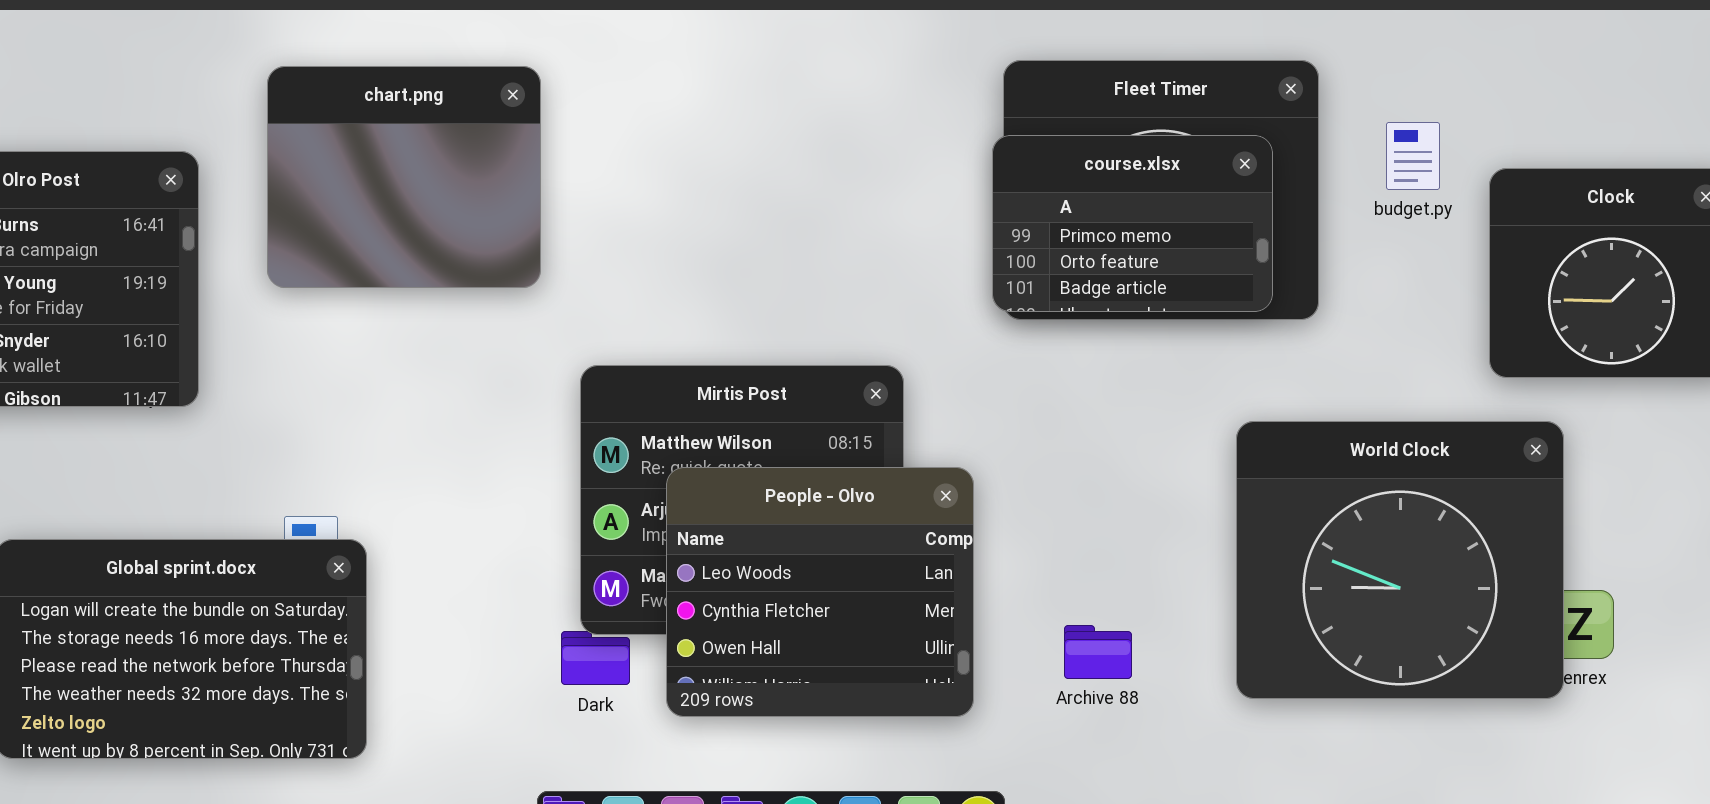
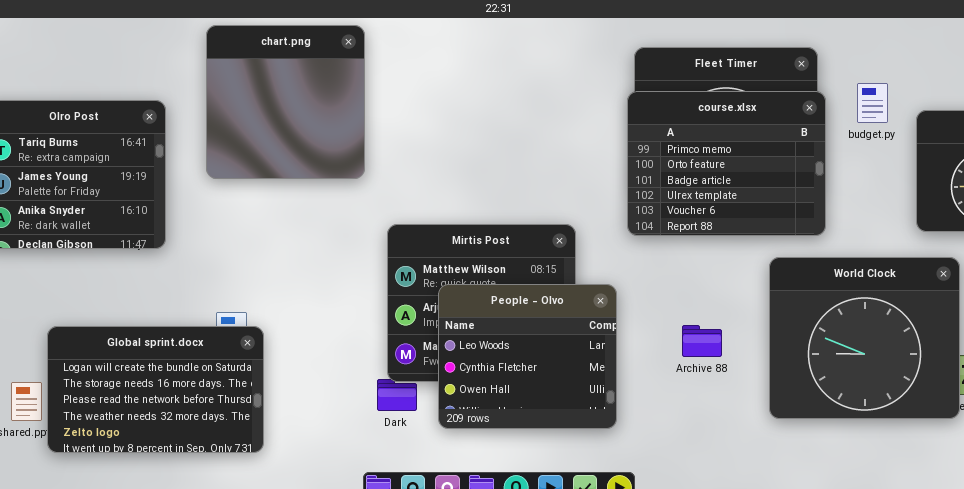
chart.png: [267,66,541,288] -> [206,25,365,179], resized
course.xlsx: [992,135,1273,312] -> [627,91,826,236], resized
Archive 88: [1064,625,1132,679] -> [682,325,722,357], moved

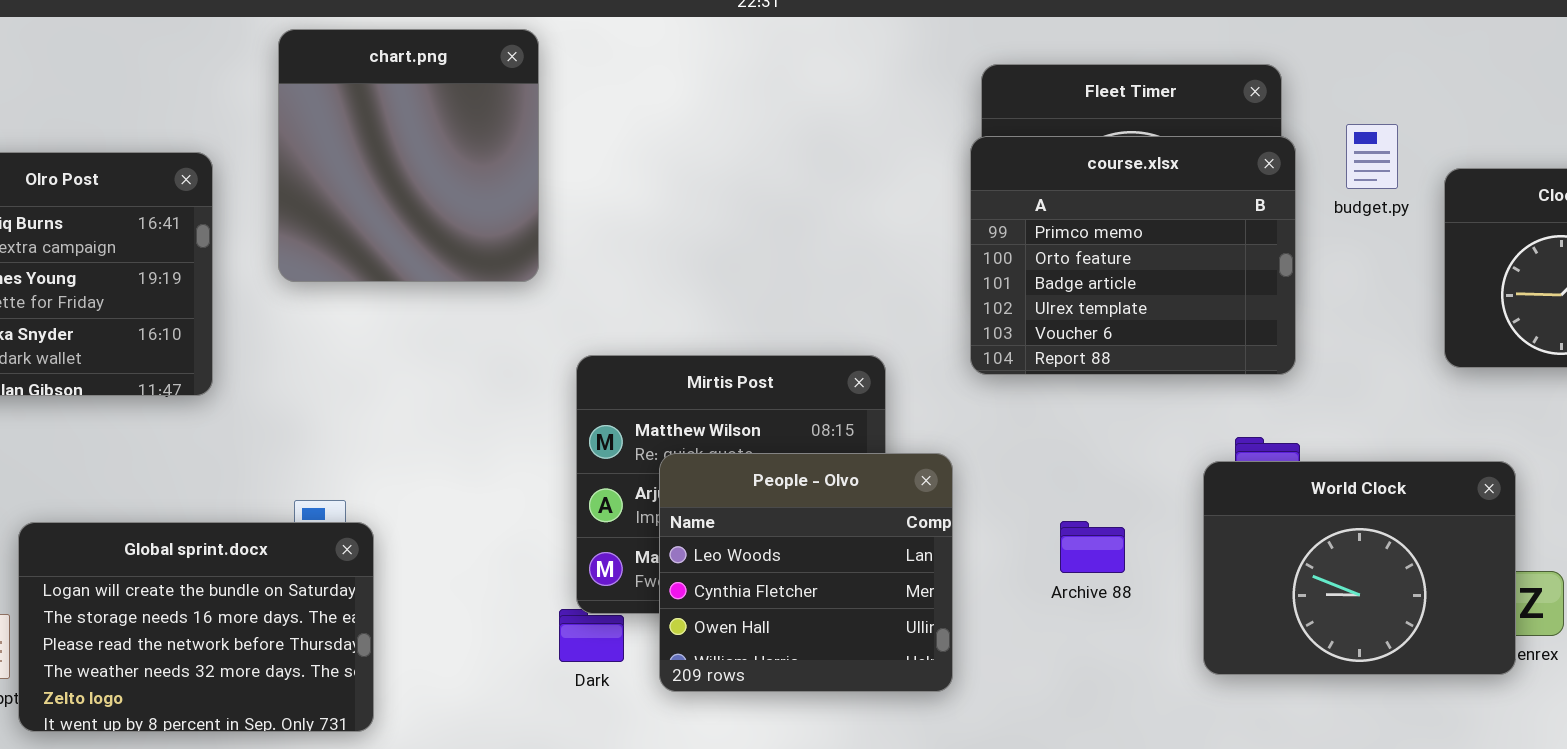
World Clock: [769,257,960,419] -> [1203,461,1516,675], resized

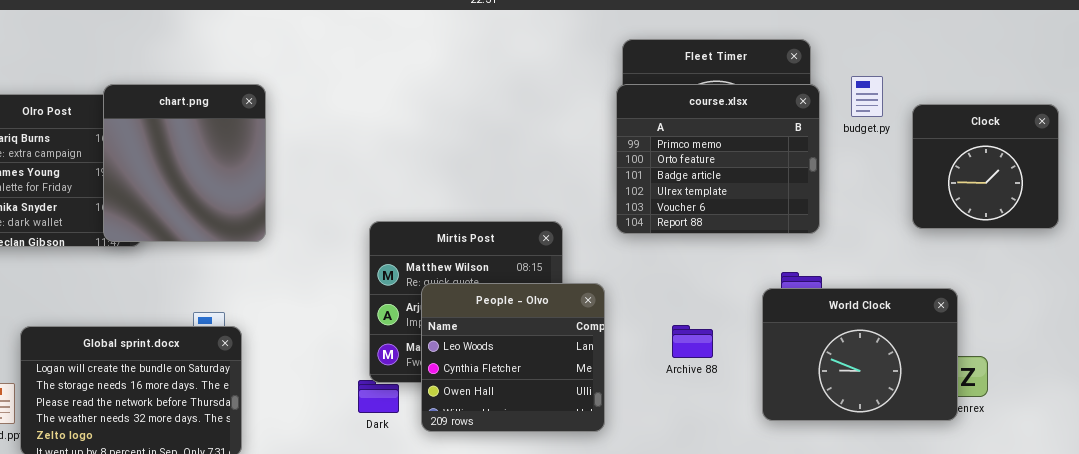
chart.png: [278,29,539,282] -> [103,84,266,242], moved

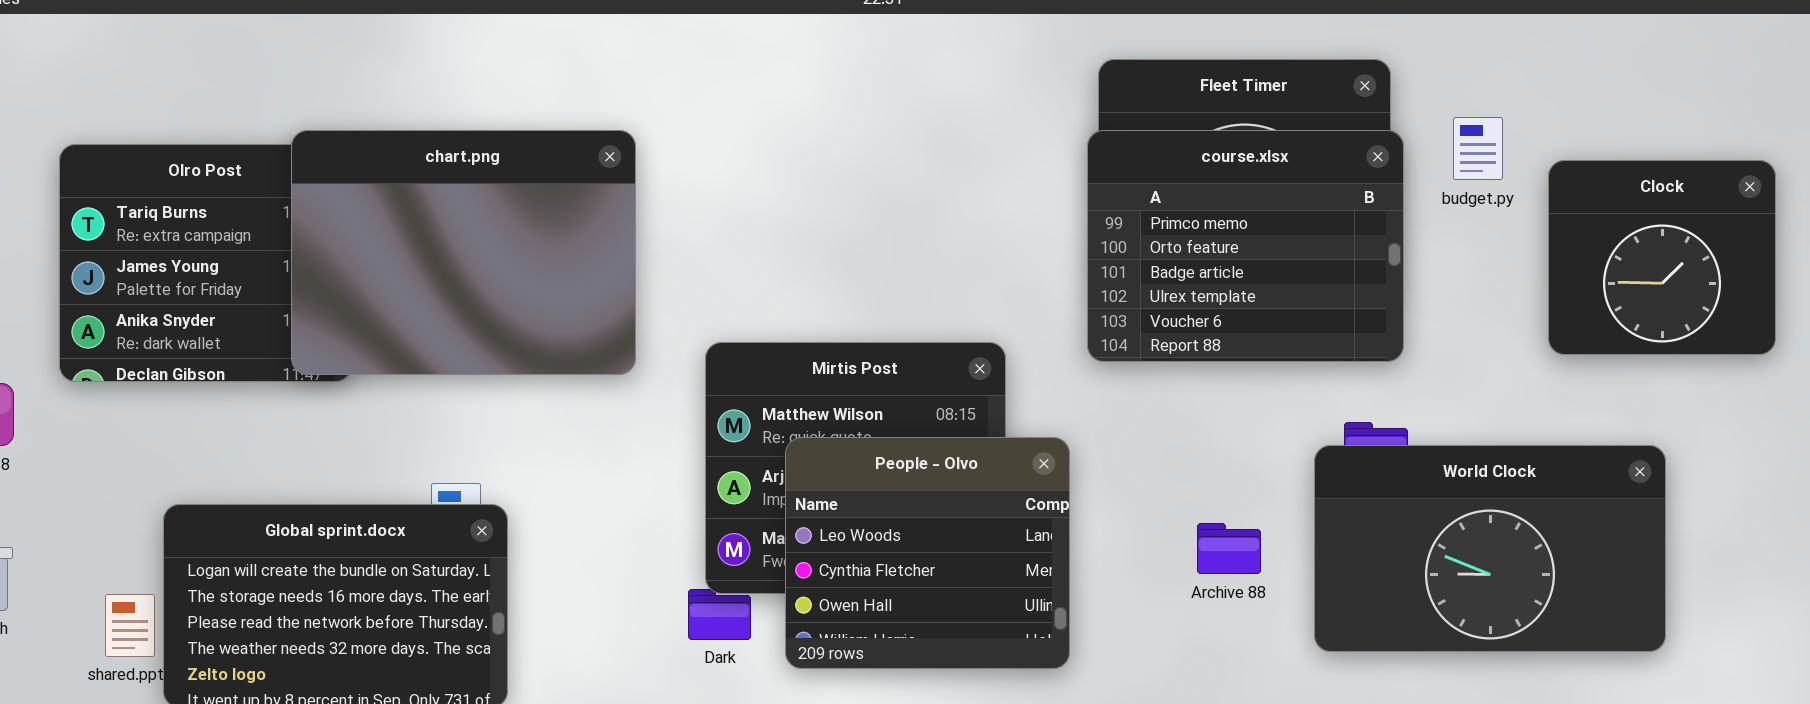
chart.png: [103,84,266,242] -> [291,130,636,375], resized
World Clock: [762,288,958,421] -> [1314,445,1666,652], resized
Archive 88: [672,325,713,358] -> [1197,523,1261,574], moved

